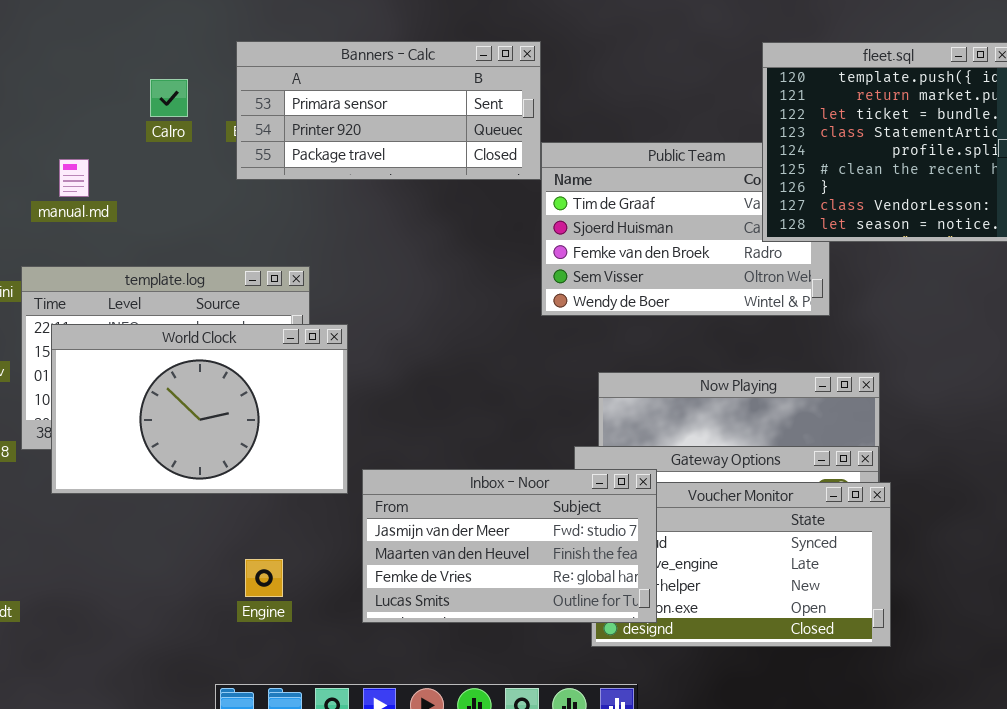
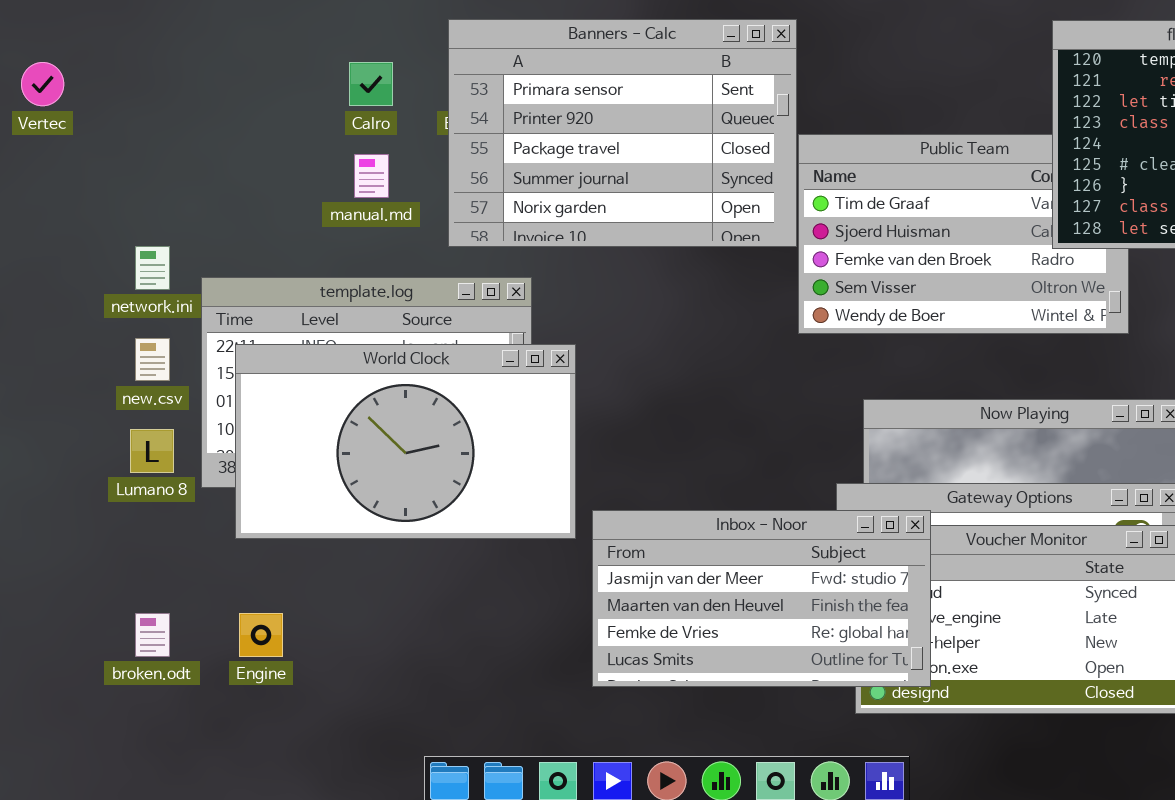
Banners - Calc: [236,41,541,180] -> [448,19,797,247], resized
manual.md: [59,159,89,197] -> [354,154,389,198], moved
Engine: [245,559,283,597] -> [239,613,283,657], moved

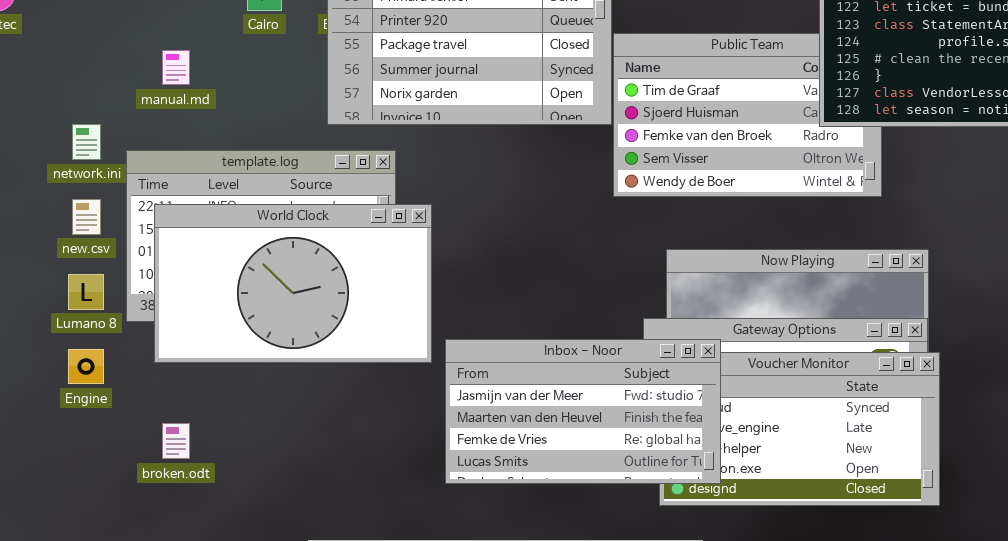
manual.md: [354,154,389,198] -> [162,50,190,85], moved
broken.odt: [135,613,170,657] -> [162,423,190,459], moved
Engine: [239,613,283,657] -> [68,349,104,384], moved

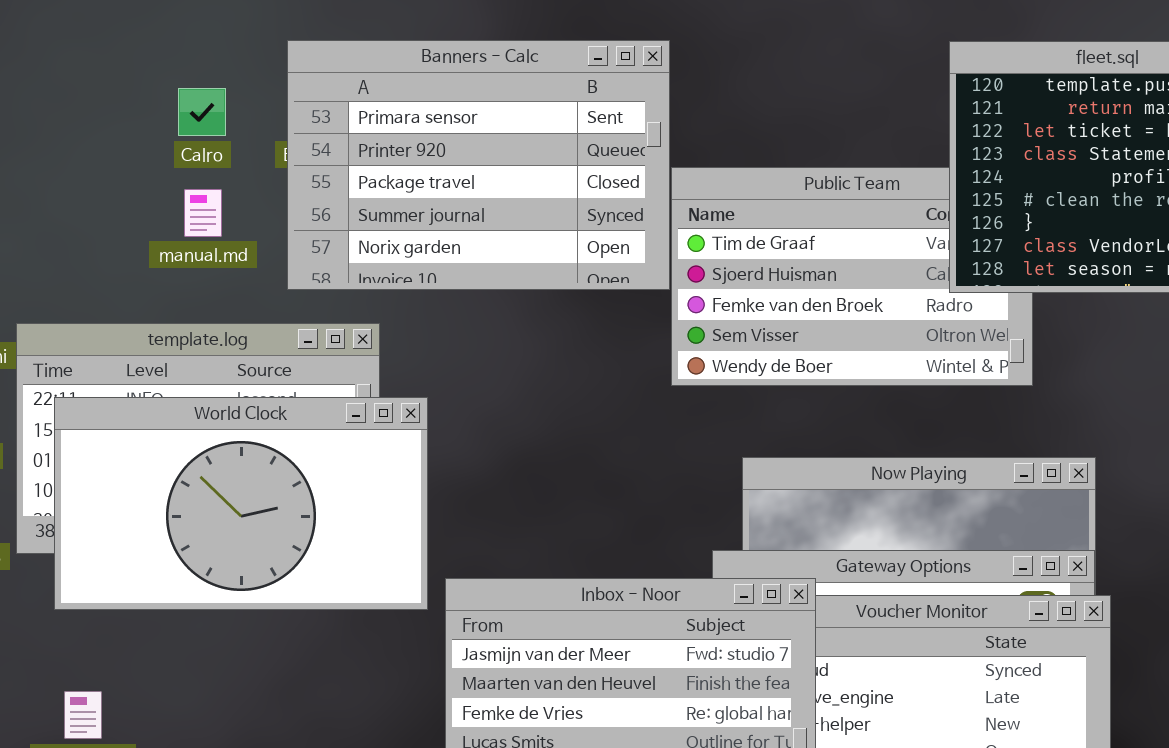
manual.md: [162,50,190,85] -> [184,189,222,237], moved

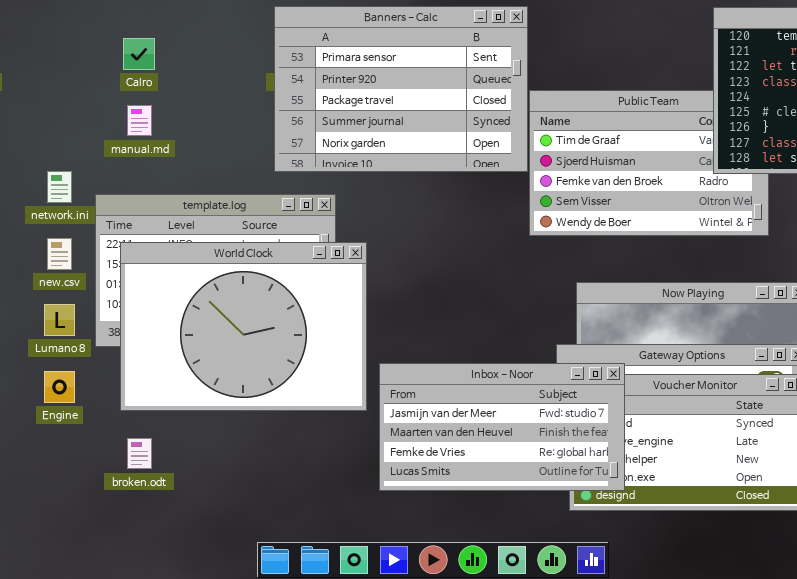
Calro: [178,88,226,136] -> [123,38,155,70], moved
manual.md: [184,189,222,237] -> [127,105,152,136], moved
World Clock: [54,397,428,610] -> [120,242,367,411], resized

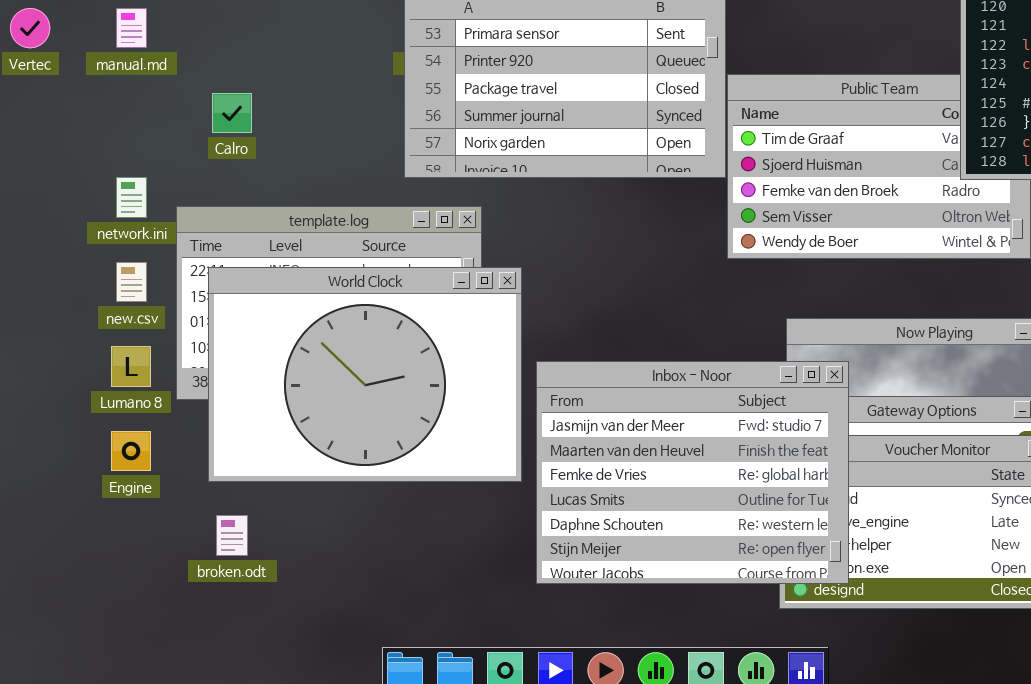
Calro: [123,38,155,70] -> [212,93,252,133], moved
manual.md: [127,105,152,136] -> [116,8,147,48], moved
Inbox - Noor: [379,363,625,491] -> [536,361,849,584], resized

